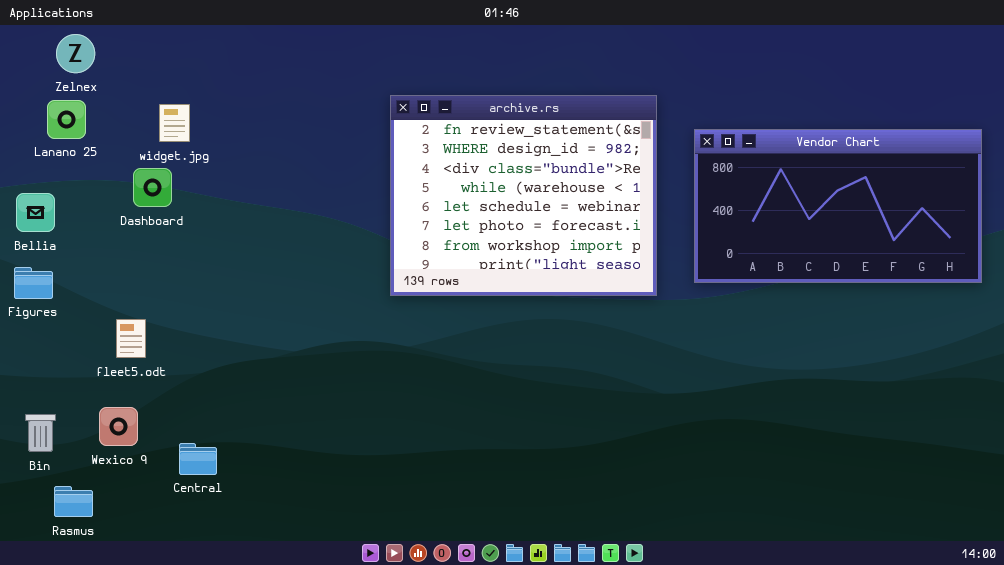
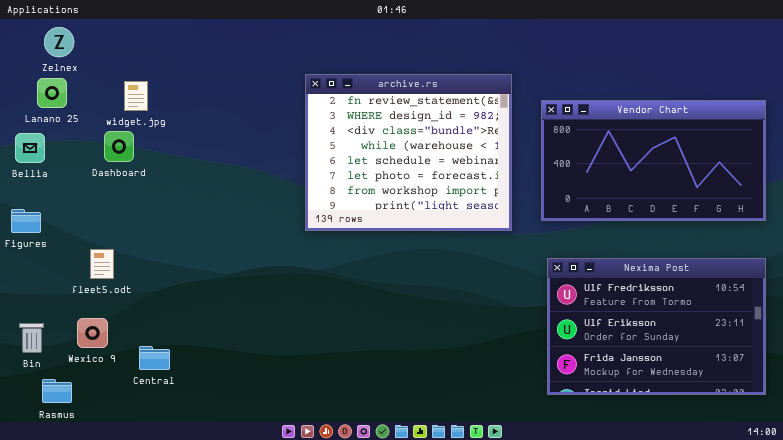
Bellia: [16,193,55,232] -> [15,133,45,163], moved
Nexima Post: none -> [547,258,766,395], opened

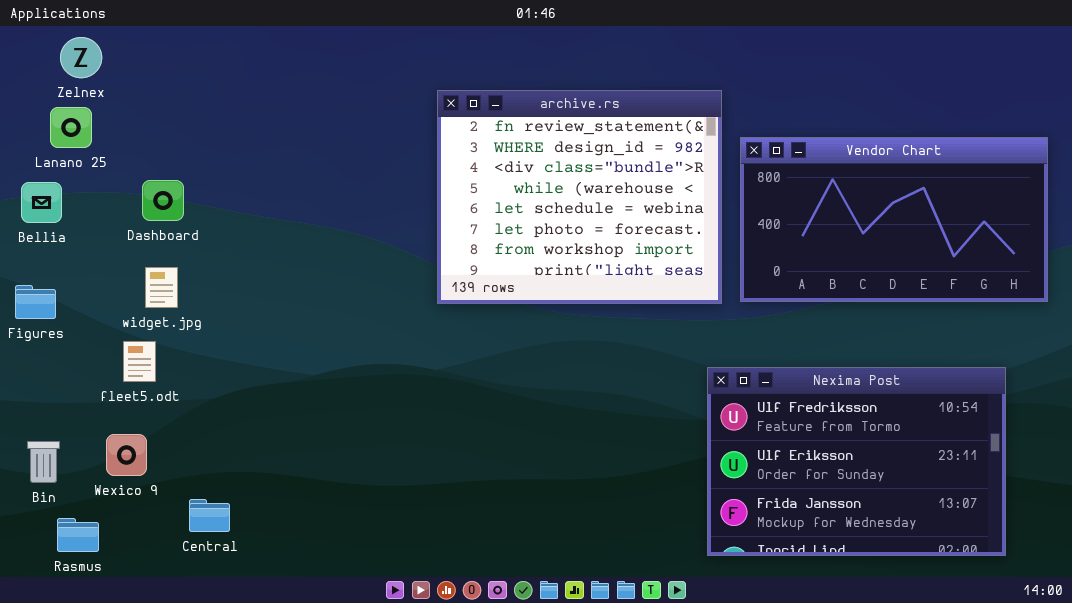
archive.rs: [305,74,512,231] -> [437,90,722,304], moved
widget.jpg: [124,81,148,111] -> [145,267,178,308], moved
Nexima Post: [547,258,766,395] -> [707,367,1006,556], moved
Central: [139,346,170,370] -> [189,499,230,532], moved

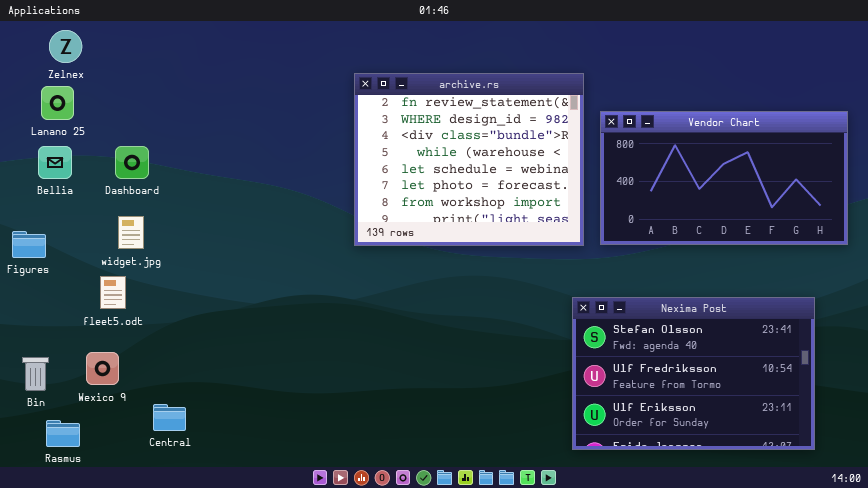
Bellia: [21,182,62,223] -> [38,146,72,179], moved
Nexima Post: [707,367,1006,556] -> [572,297,815,450], scrolled up 1 row

